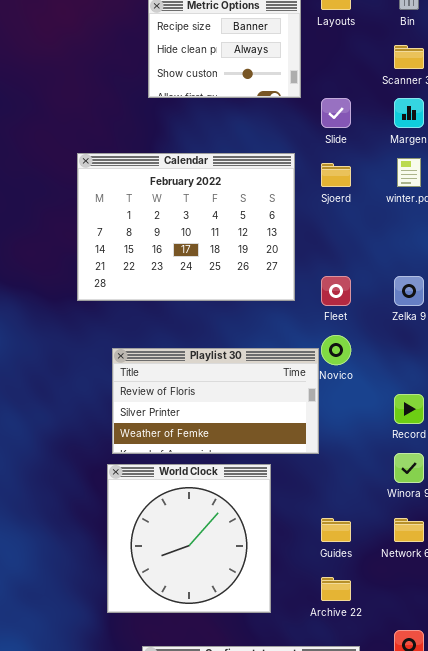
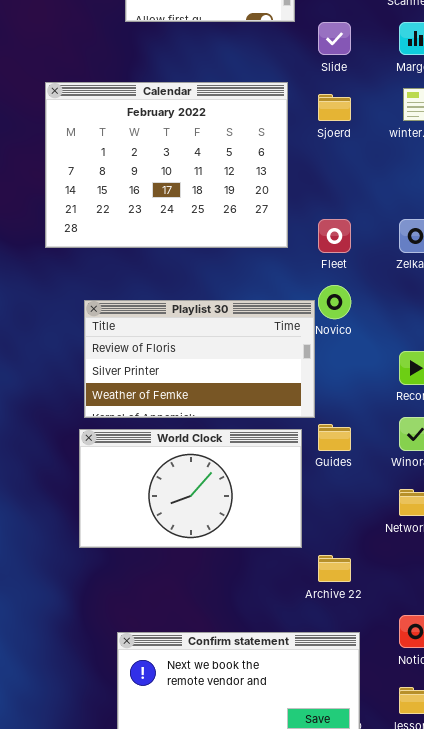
World Clock: [107,464,271,613] -> [79,429,302,548], resized
Guides: [321,518,351,542] -> [318,424,351,451], moved

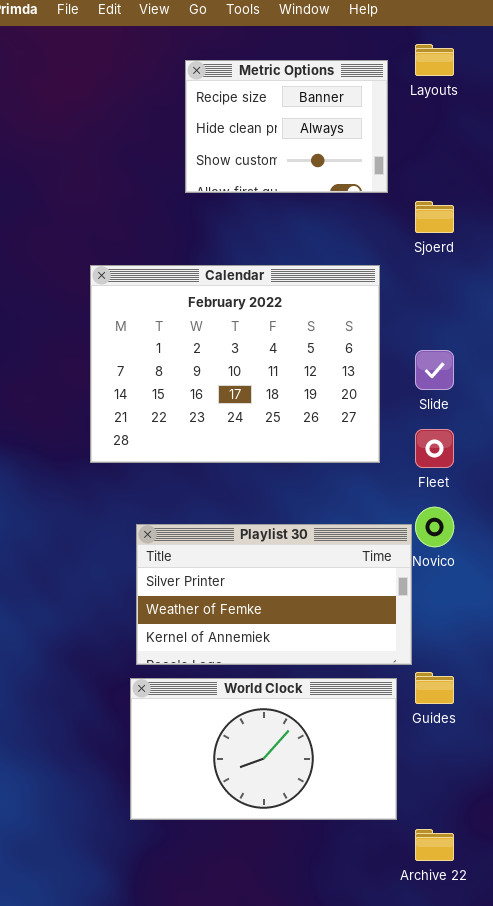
Slide: [318,22,351,55] -> [415,350,454,390], moved
Sjoerd: [318,94,351,121] -> [415,201,454,233], moved
Playlist 30: [84,300,315,418] -> [136,524,412,665], scrolled down 1 row

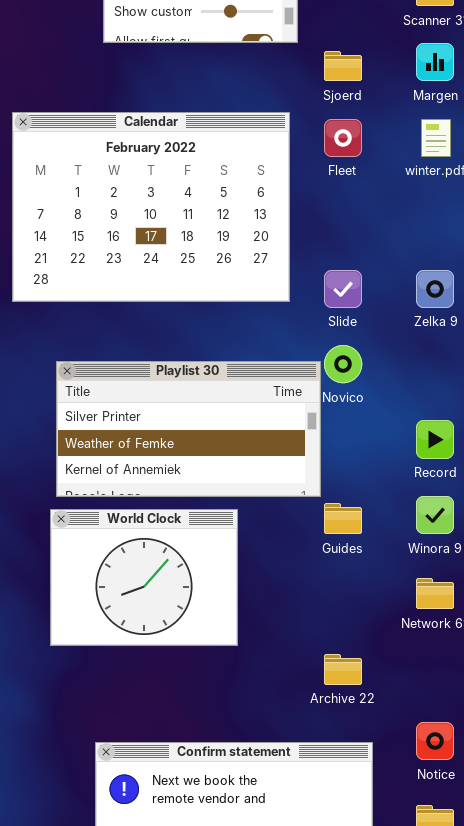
Slide: [415,350,454,390] -> [324,270,362,308], moved
Fleet: [415,429,454,468] -> [324,119,362,157], moved
World Clock: [130,678,397,820] -> [50,509,238,646], resized

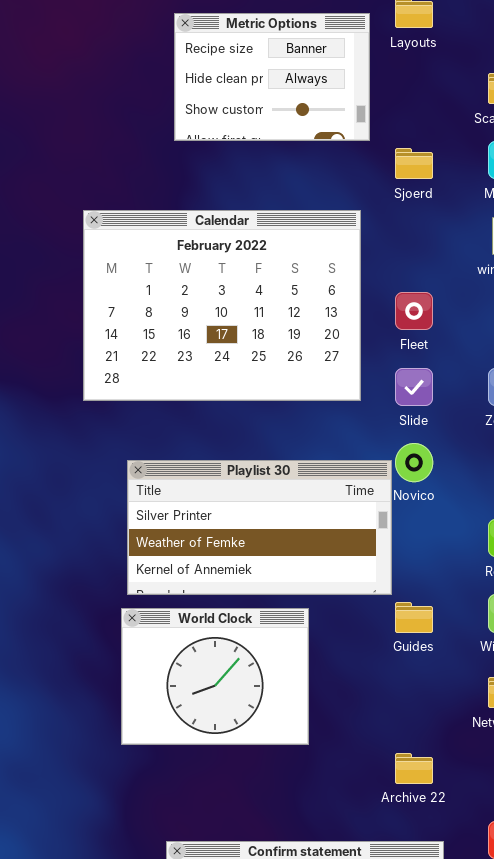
Fleet: [324,119,362,157] -> [395,292,433,330], moved

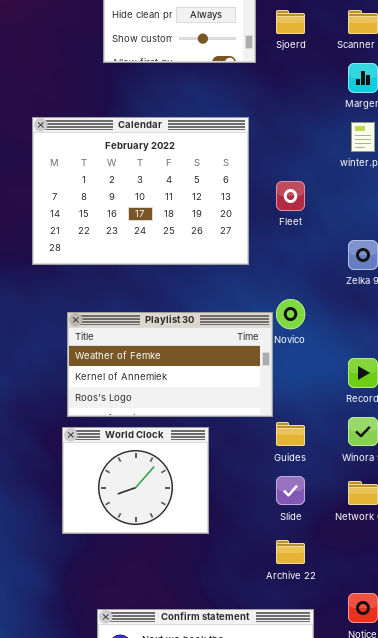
Sjoerd: [395,148,433,179] -> [276,10,305,34], moved
Slide: [395,368,433,406] -> [276,476,305,505], moved
Playlist 30: [127,460,392,595] -> [67,312,273,417], scrolled down 1 row

